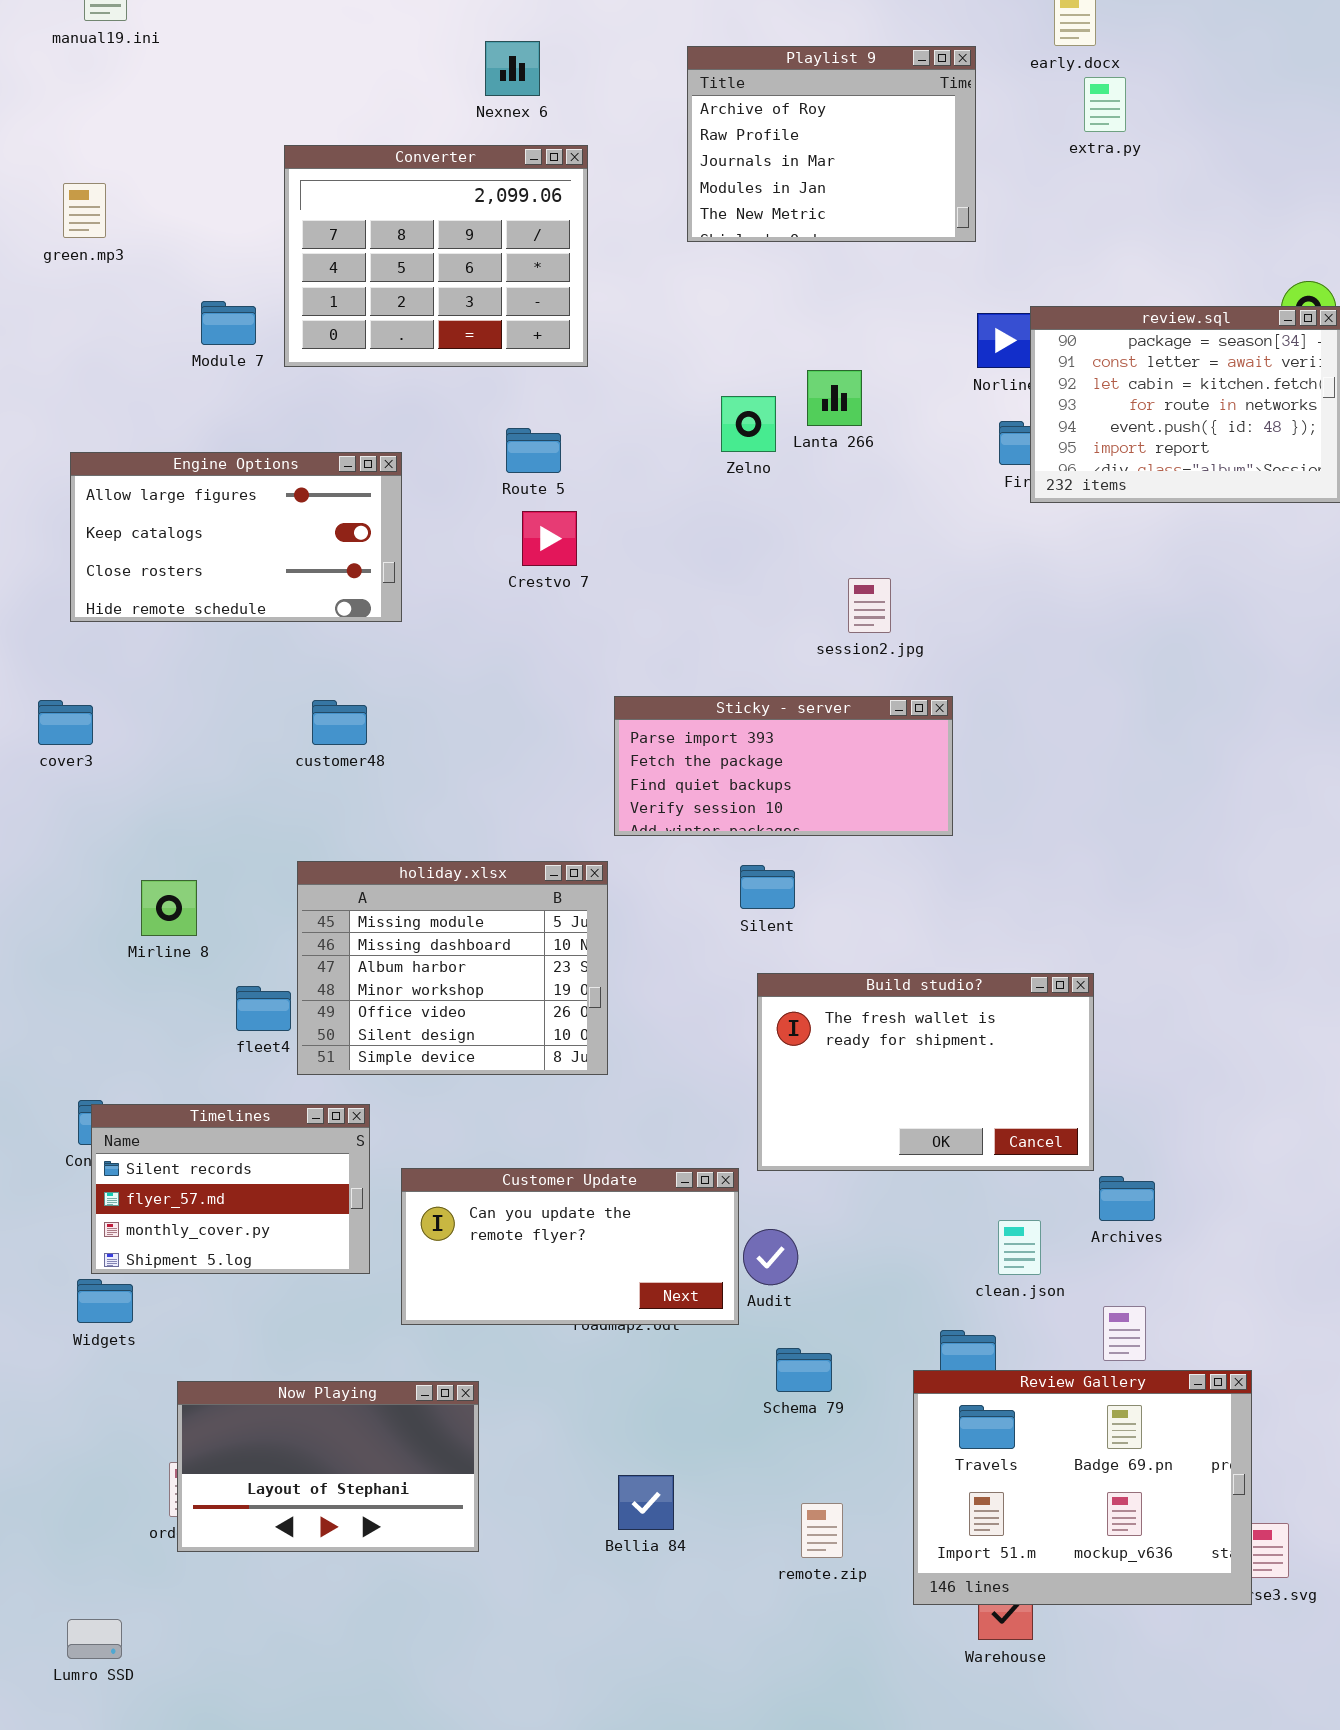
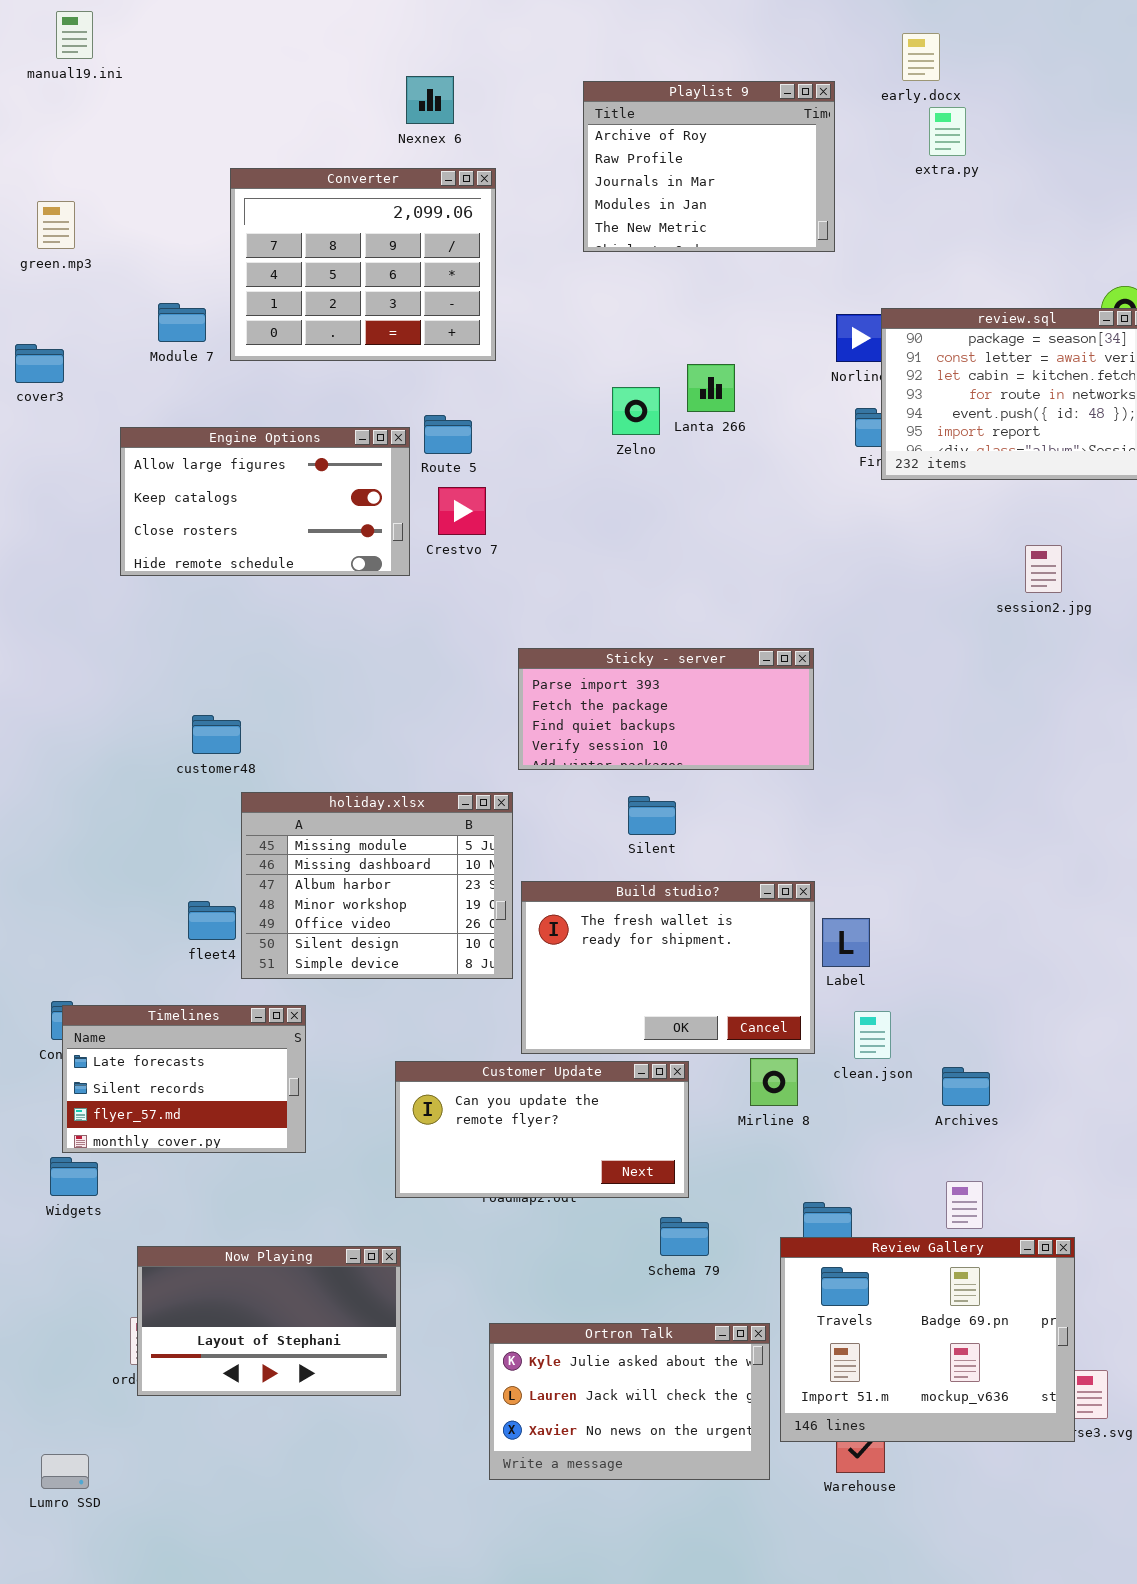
Engine Options: [70,452,402,622] -> [120,427,410,576], moved
session2.jpg: [848,578,891,633] -> [1025,545,1062,593], moved
cover3: [38,700,93,745] -> [15,344,64,383], moved
customer48: [312,700,367,745] -> [192,715,241,754], moved
Mirline 8: [141,880,197,936] -> [750,1058,798,1106], moved
Build studio?: [757,973,1094,1171] -> [521,881,815,1054], moved
Timelines: [91,1104,370,1274] -> [62,1005,306,1153], scrolled up 1 row
Customer Update: [401,1168,739,1325] -> [395,1061,689,1198], moved
clean.json: [998,1220,1041,1275] -> [854,1011,891,1059], moved
Ortron Talk: none -> [489,1323,770,1480], opened

